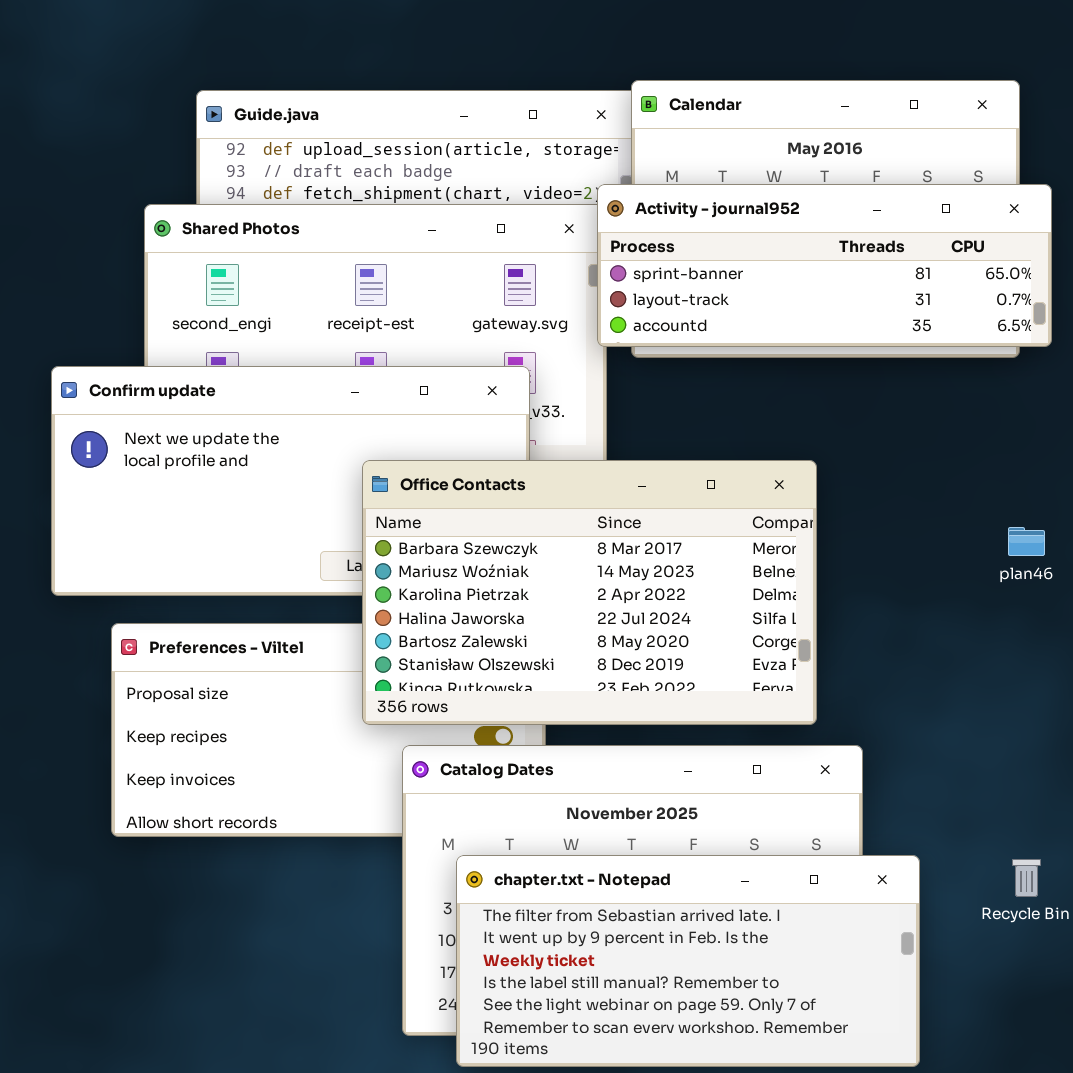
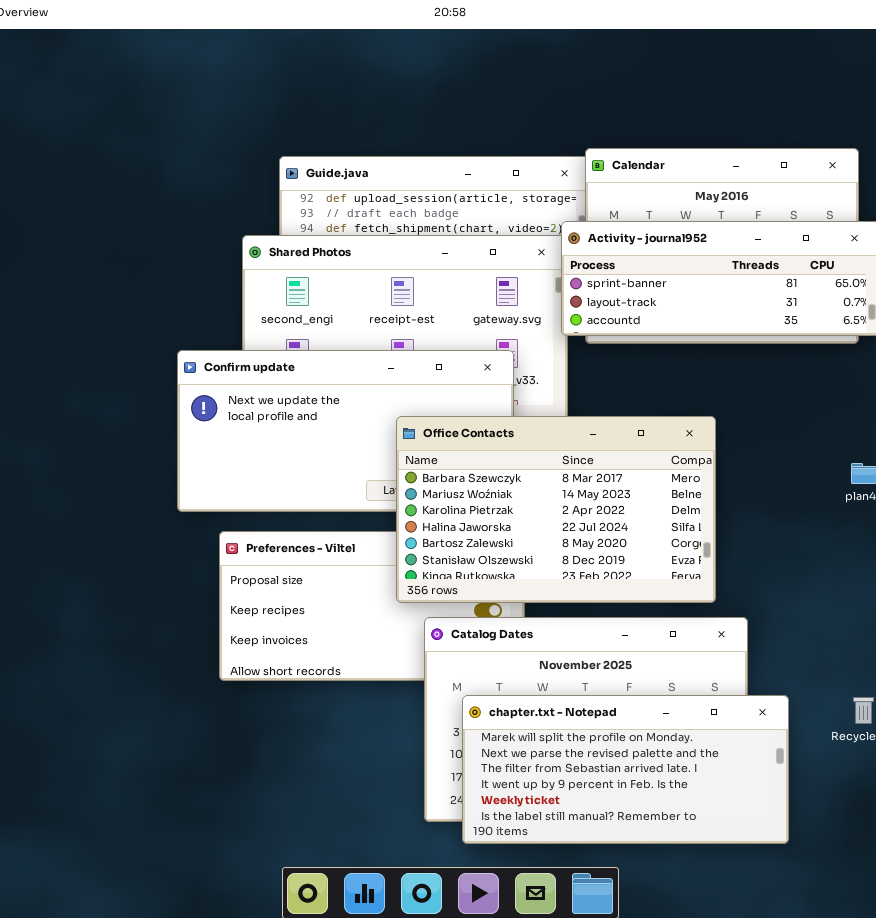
chapter.txt - Notepad: [456,855,920,1067] -> [462,695,789,844], scrolled up 2 rows

